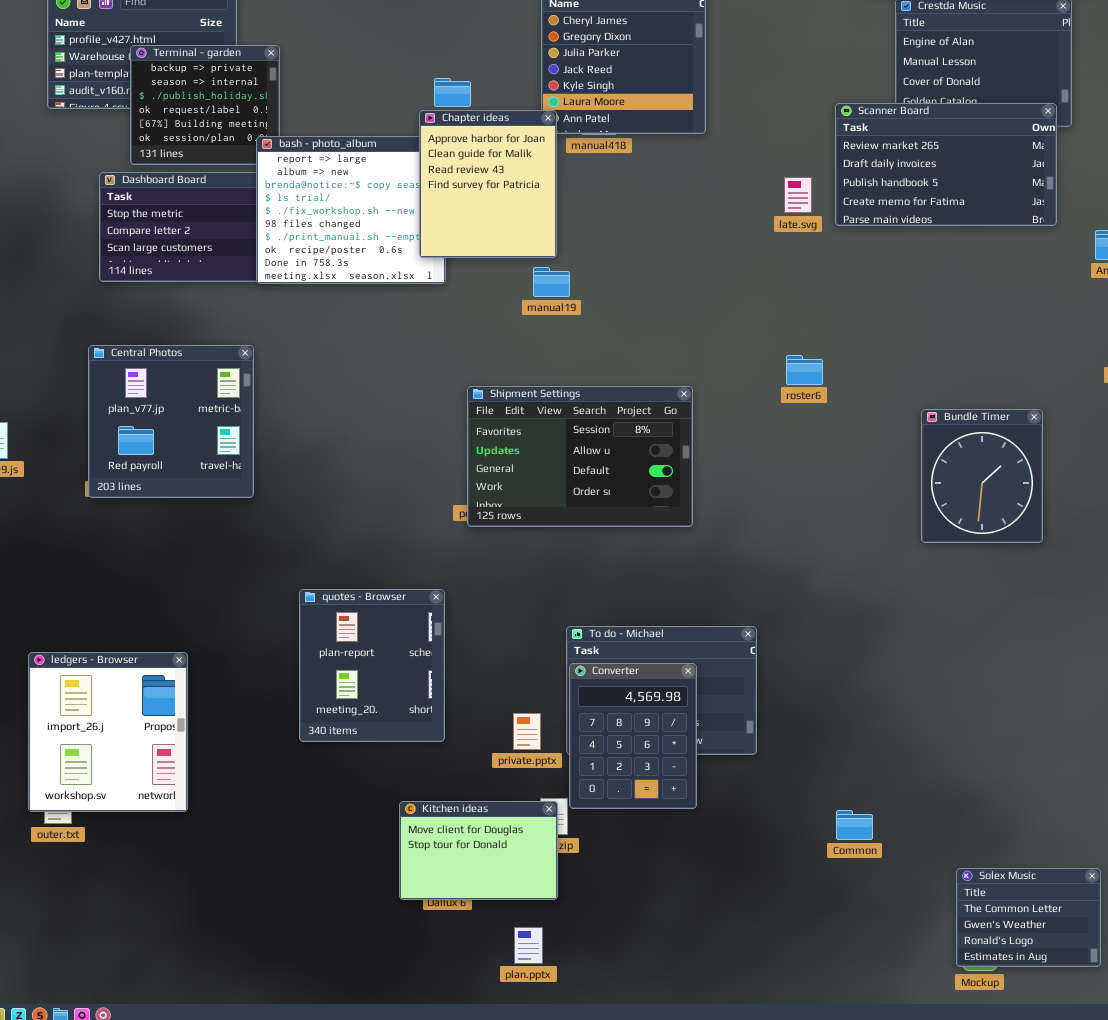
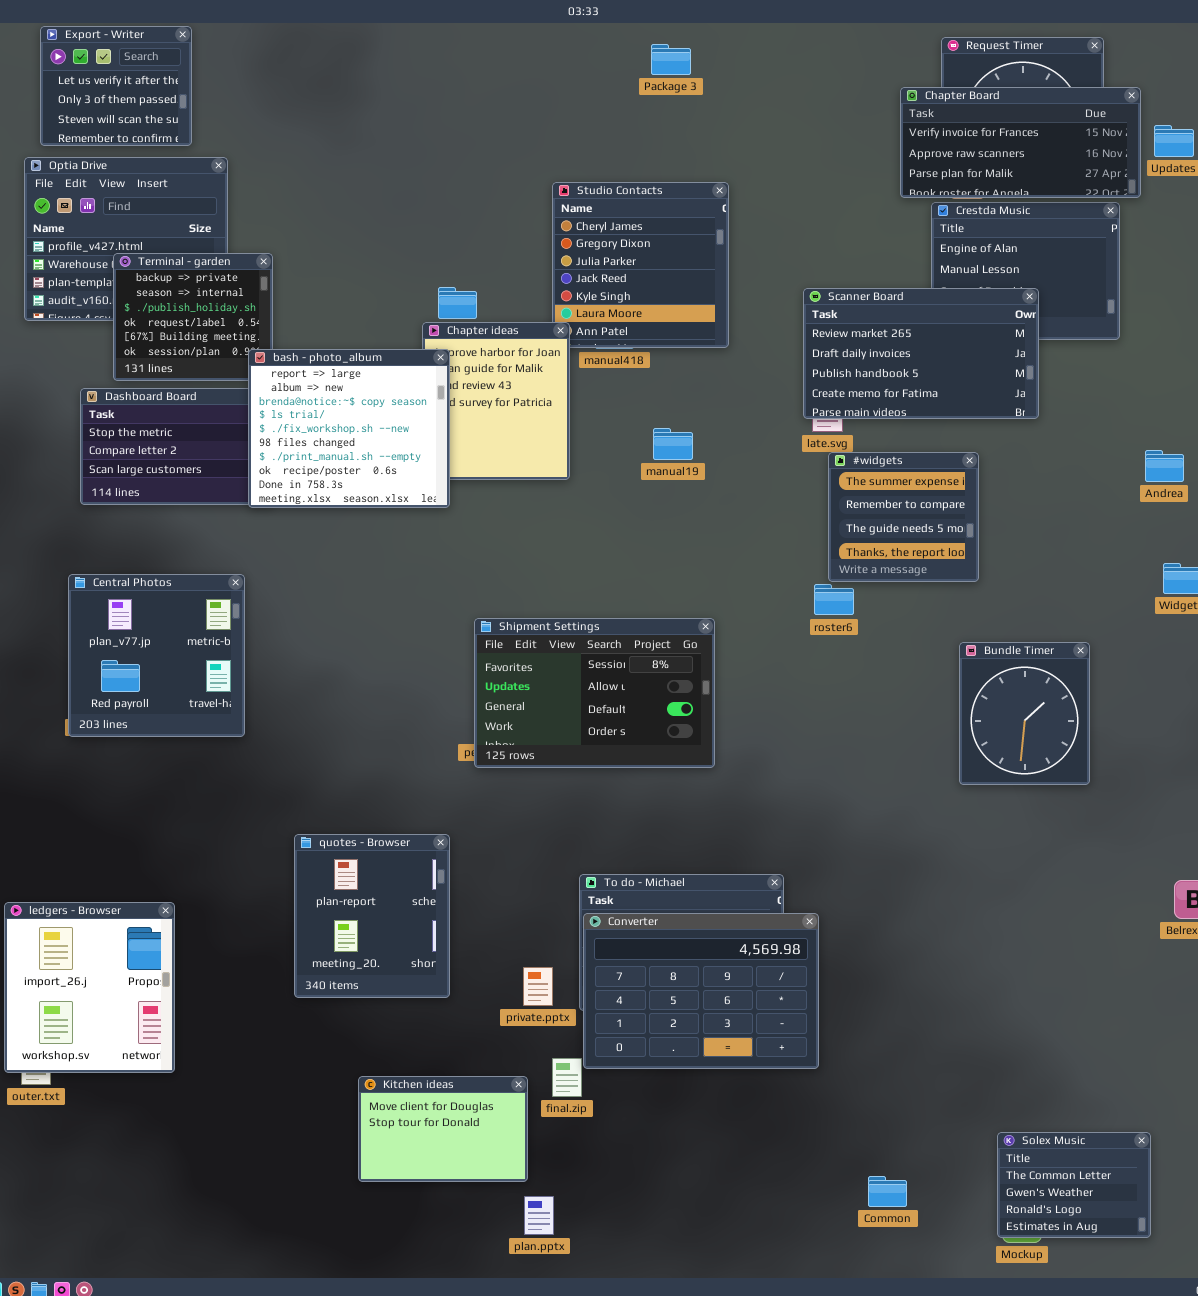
Scanner Board: [835,103,1057,226] -> [803,288,1039,419], moved
bash - photo_album: [256,136,446,284] -> [248,349,450,508], raised
#widgets: none -> [828,452,979,582], opened
manual19: [533,267,570,297] -> [653,428,693,460], moved
Converter: [569,663,697,809] -> [583,913,819,1069], resized
Kitchen ideas: [399,801,558,900] -> [358,1076,528,1182], moved
Common: [836,810,873,840] -> [868,1176,907,1207], moved

